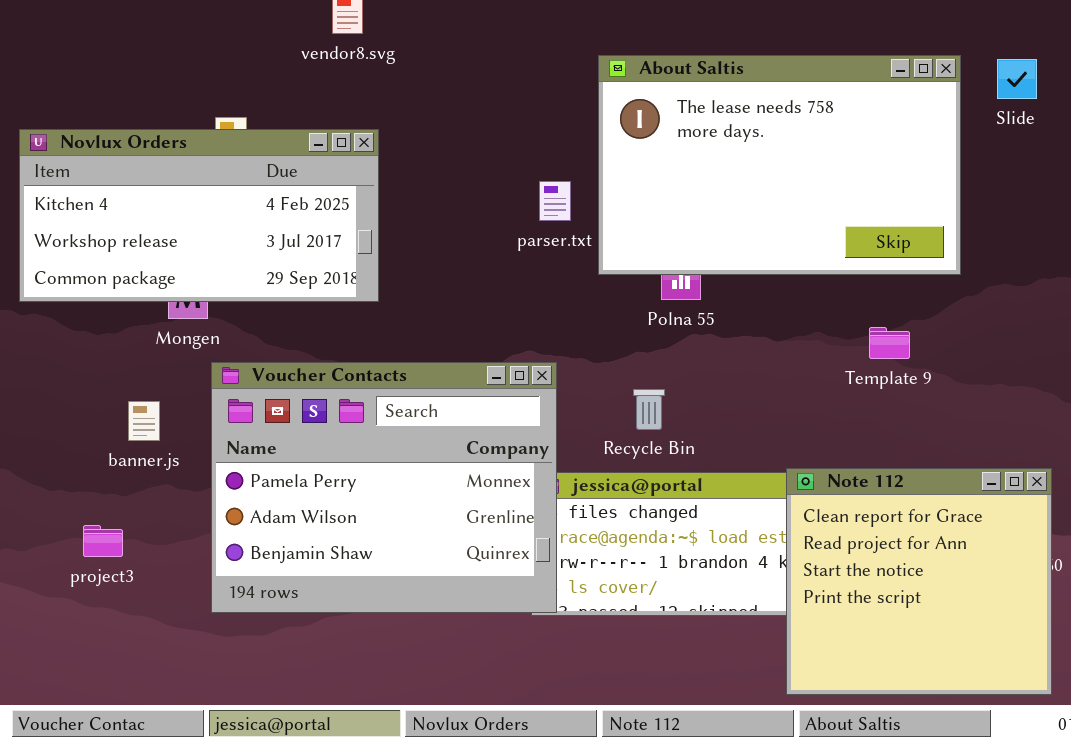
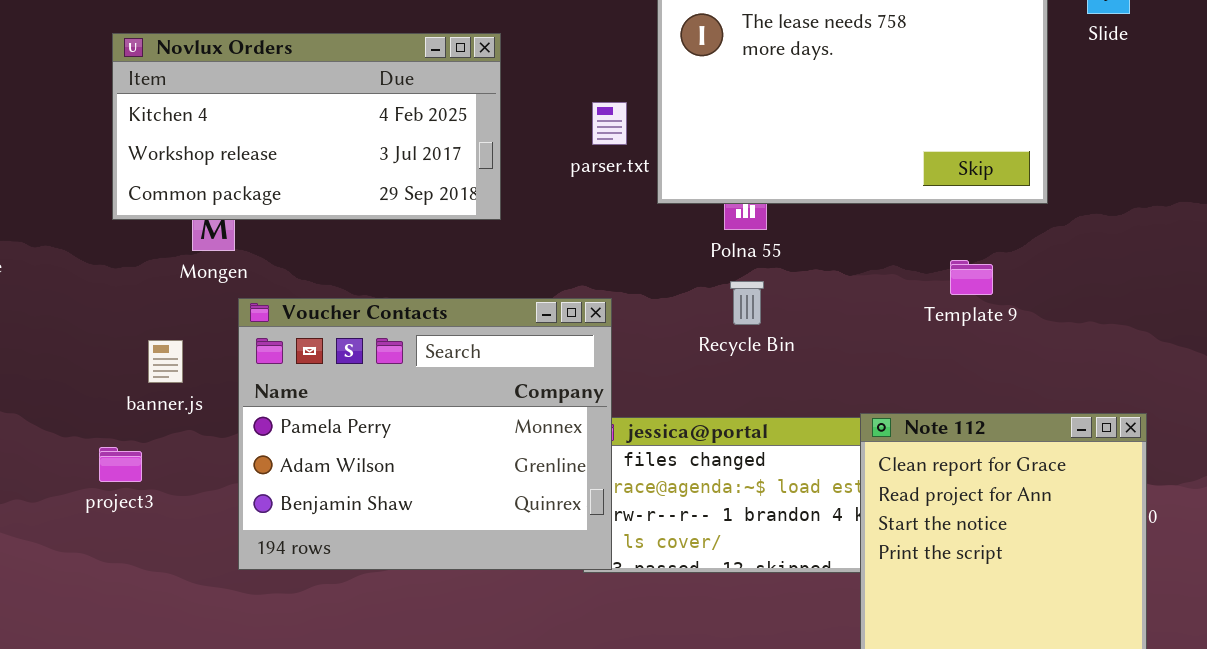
Novlux Orders: [19,129,379,302] -> [112,33,501,220], moved
Recycle Bin: [633,389,665,430] -> [730,281,764,325], moved
project3: [83,525,123,557] -> [99,447,142,482], moved

